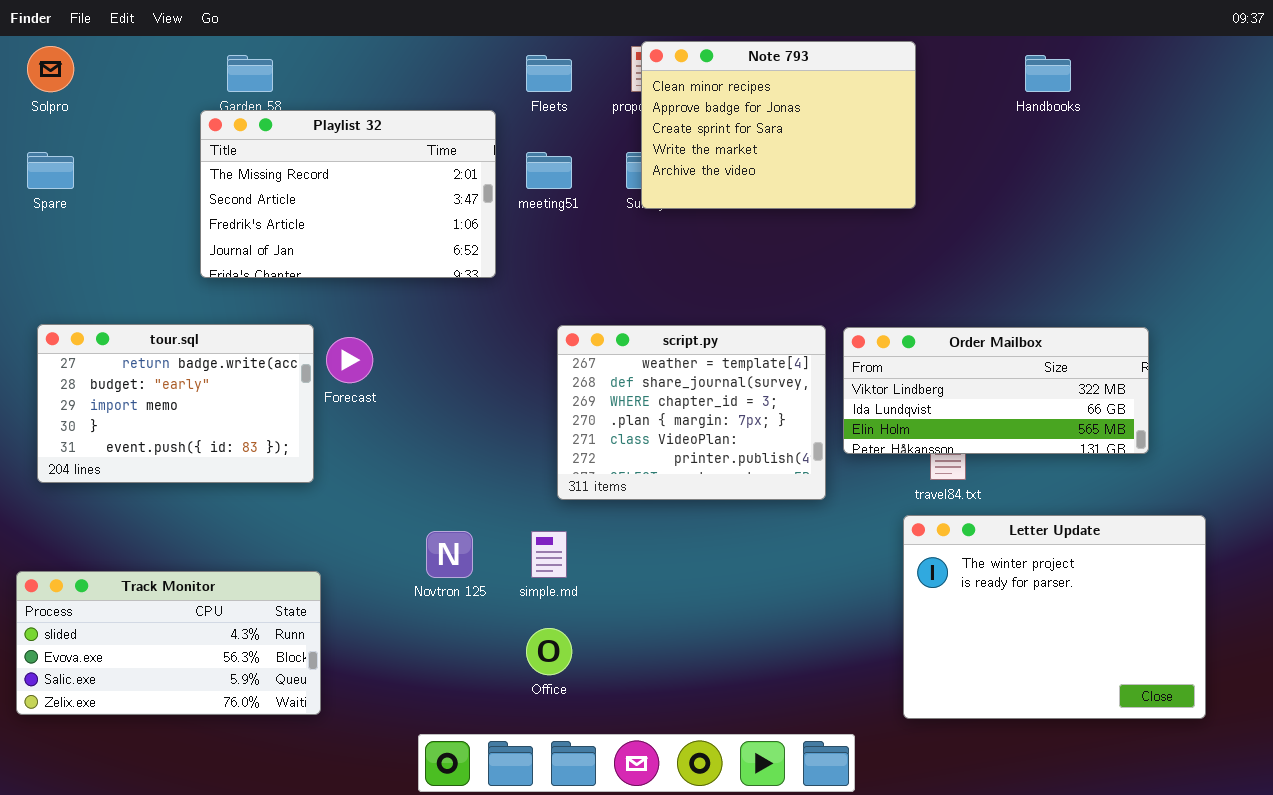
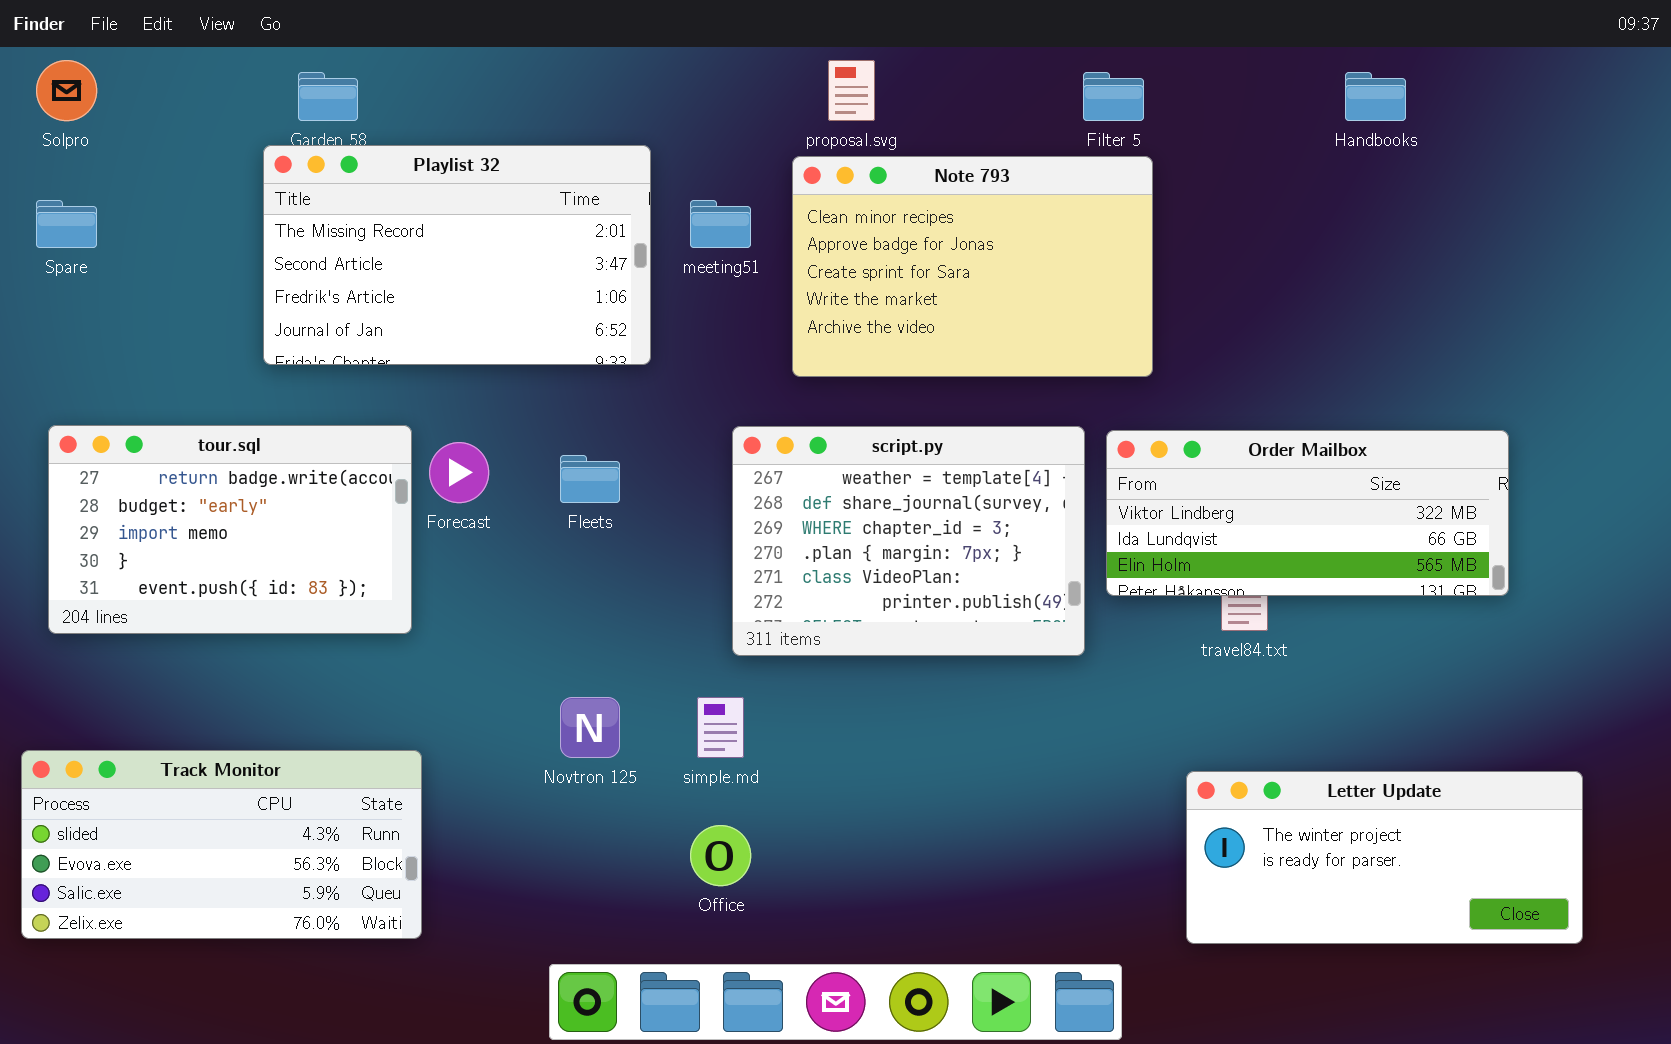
Note 793: [641,41,916,209] -> [792,156,1153,377], moved
Fleets: [526,55,572,92] -> [560,455,620,503], moved
Letter Update: [903,515,1206,719] -> [1186,771,1583,944], resized

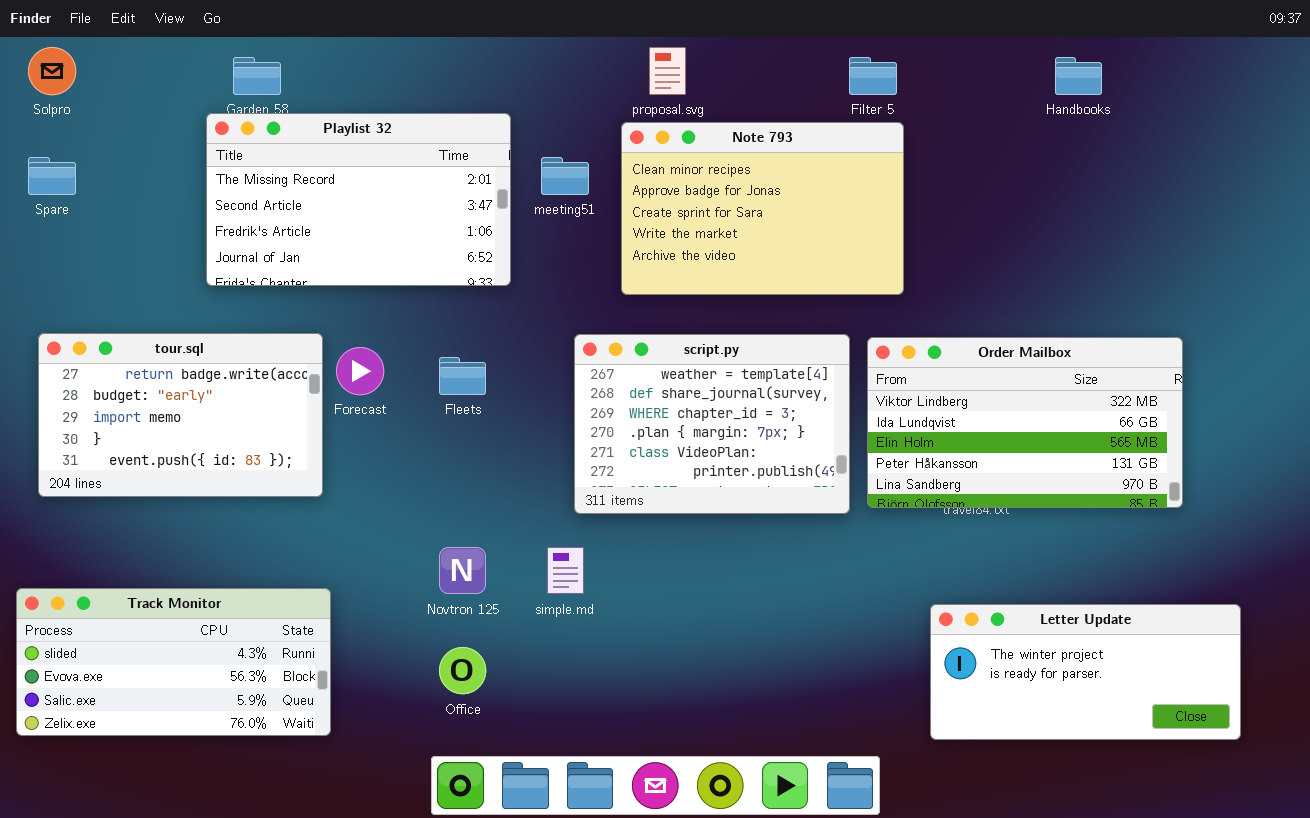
Order Mailbox: [1106,430,1509,596] -> [867,337,1183,508], resized
Office: [690,825,751,886] -> [439,647,486,694], moved

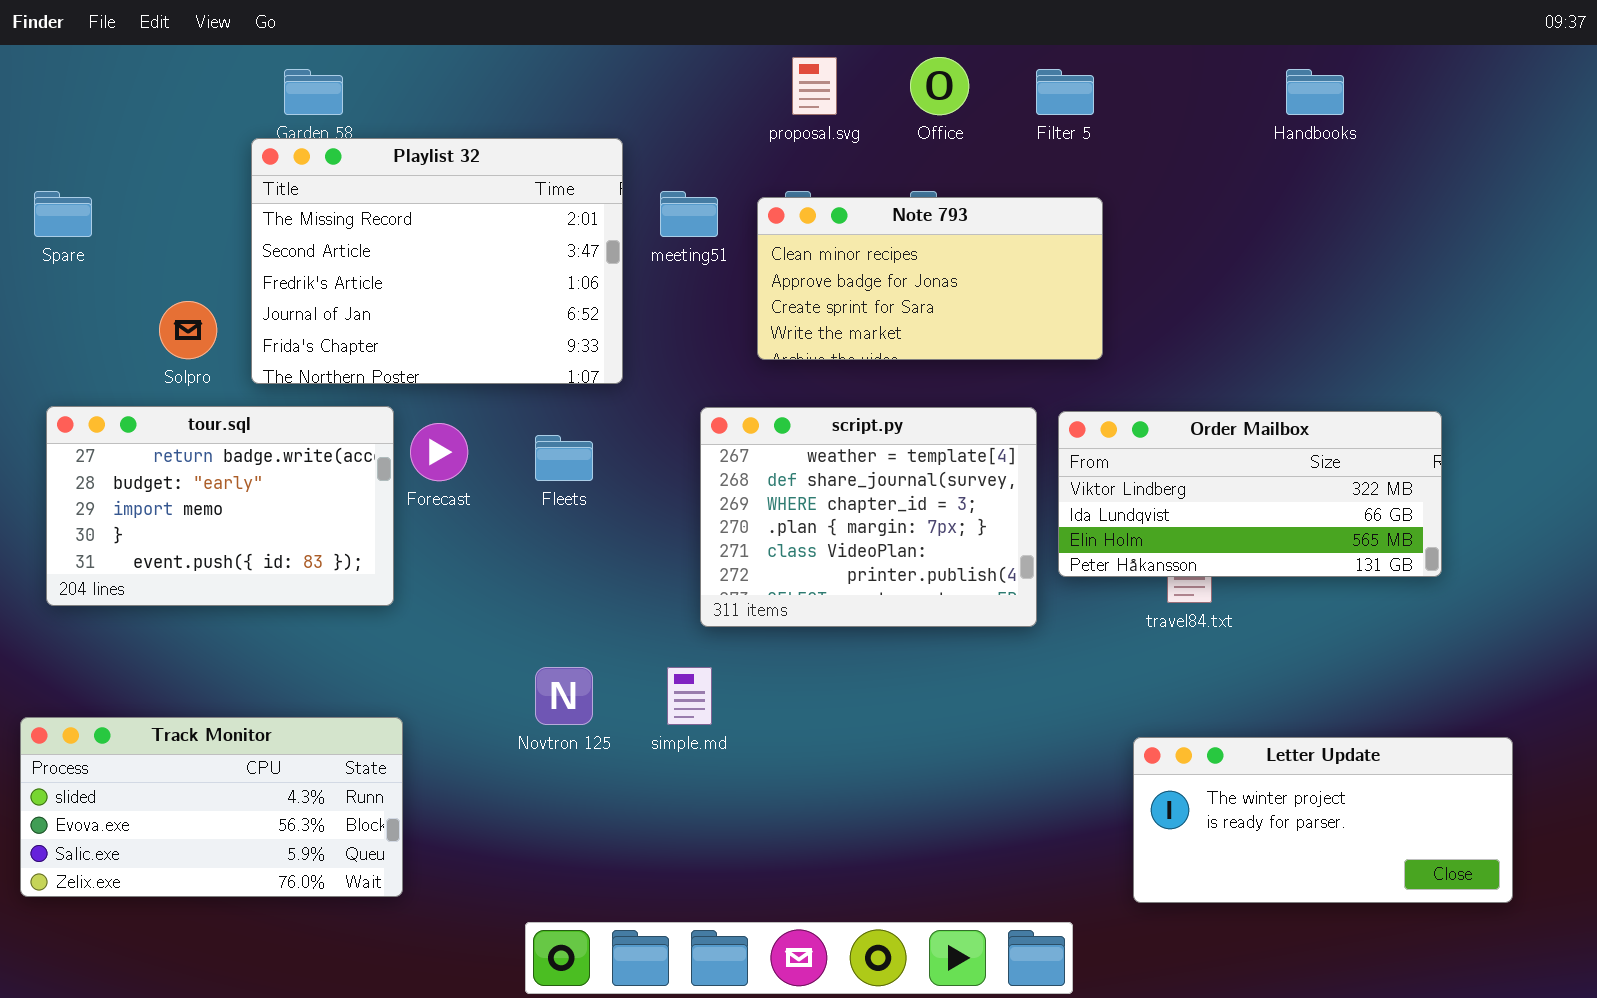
Solpro: [28,47,76,95] -> [159,301,217,359], moved
Playlist 32: [206,113,511,286] -> [251,138,623,384], resized
Note 793: [621,122,904,295] -> [757,197,1103,360], resized
Order Mailbox: [867,337,1183,508] -> [1058,411,1442,577], resized
Office: [439,647,486,694] -> [910,57,969,115], moved

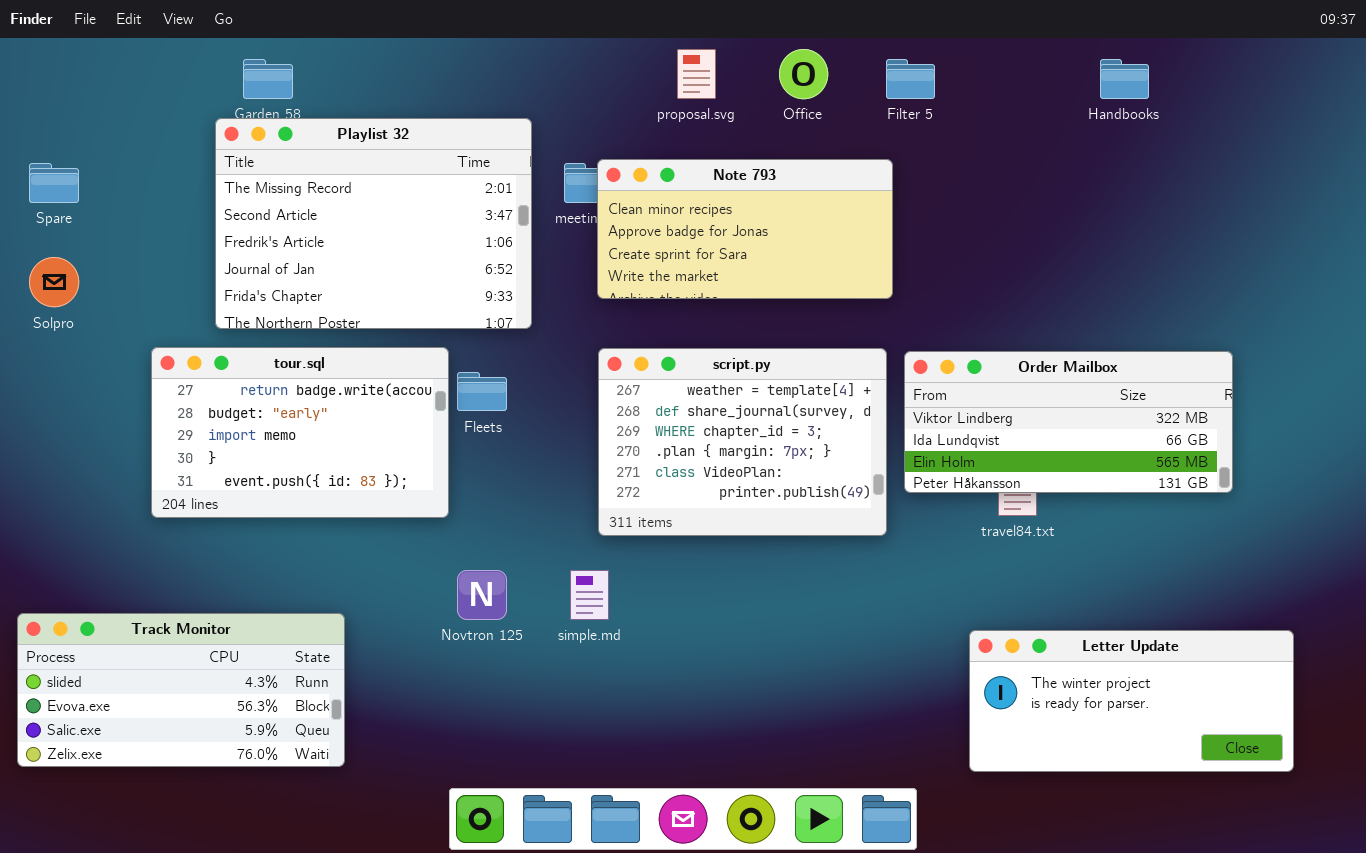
Note 793: [757,197,1103,360] -> [597,159,893,299], moved
Solpro: [159,301,217,359] -> [29,257,79,307], moved
tour.sql: [46,406,394,606] -> [151,347,449,518], moved

